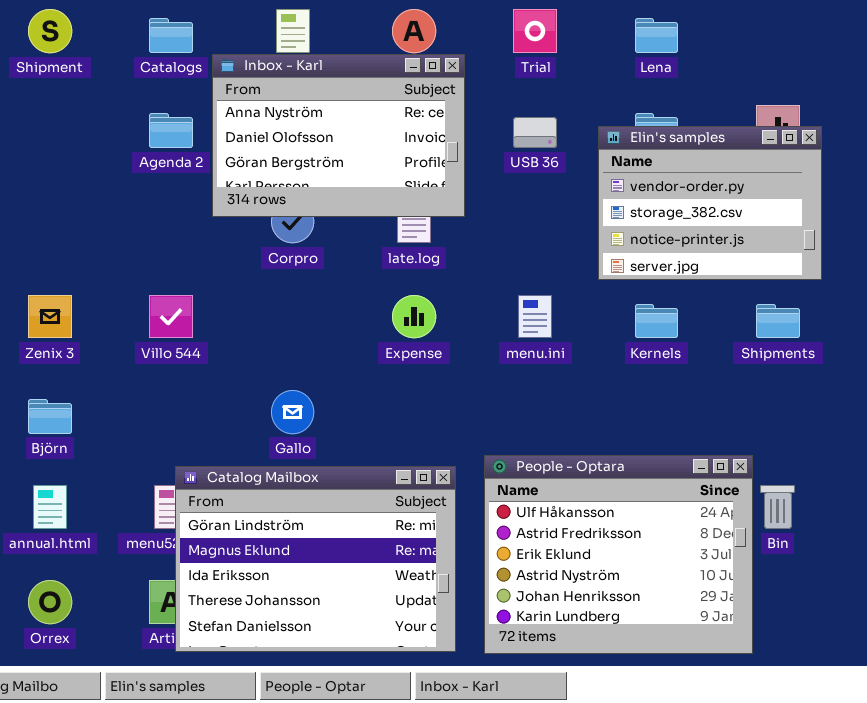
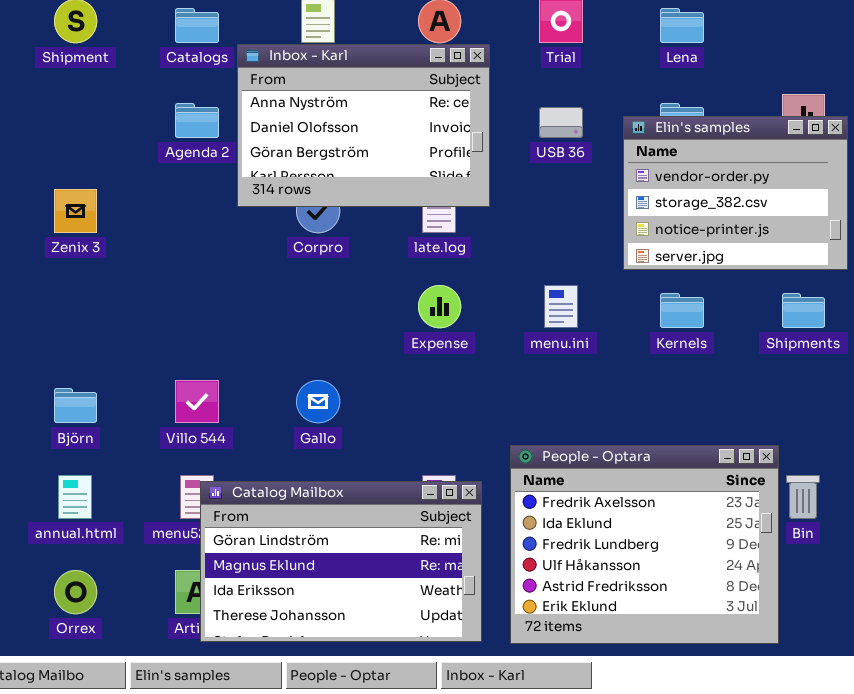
Zenix 3: [28,295,72,338] -> [54,189,97,233], moved
Villo 544: [149,295,193,338] -> [175,380,219,423], moved
People - Optara: [484,455,753,654] -> [510,445,779,644], scrolled up 3 rows
Catalog Mailbox: [175,466,456,652] -> [200,481,482,642], resized

